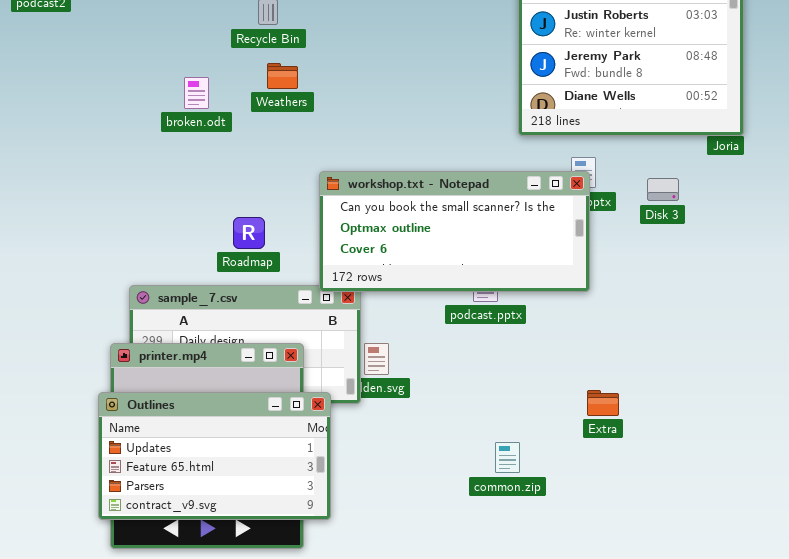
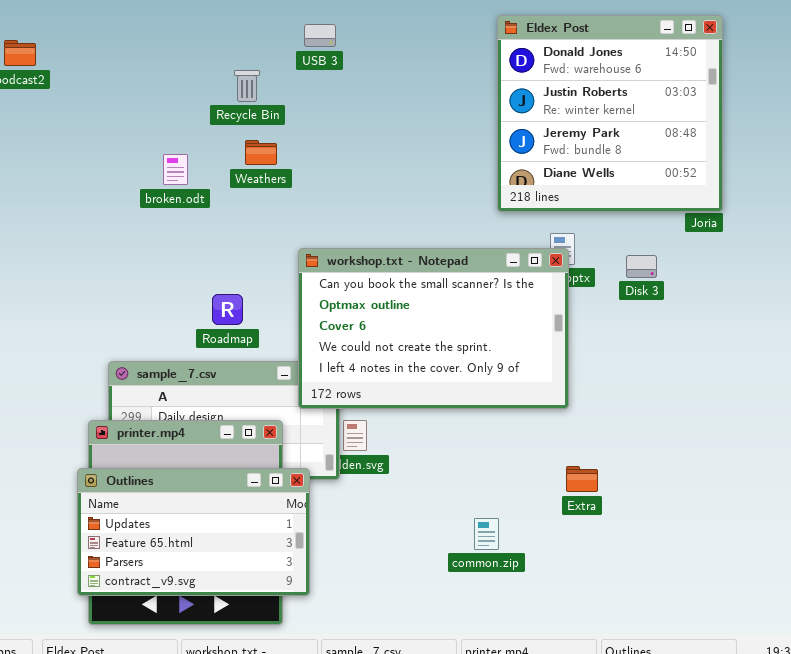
workshop.txt - Notepad: [319,171,590,292] -> [298,248,569,409], resized

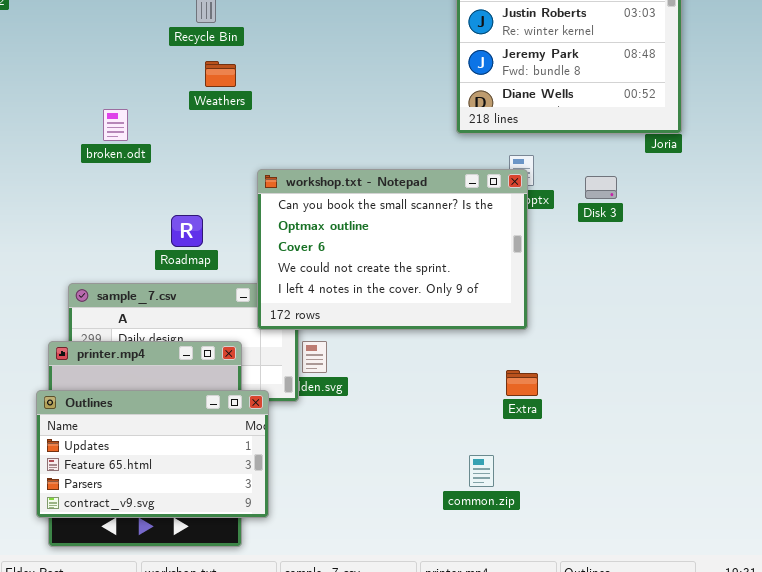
broken.odt: [163,154,188,185] -> [103,109,128,141], moved
Extra: [566,466,598,492] -> [506,370,538,396], moved
common.zip: [474,518,499,550] -> [469,455,494,487], moved

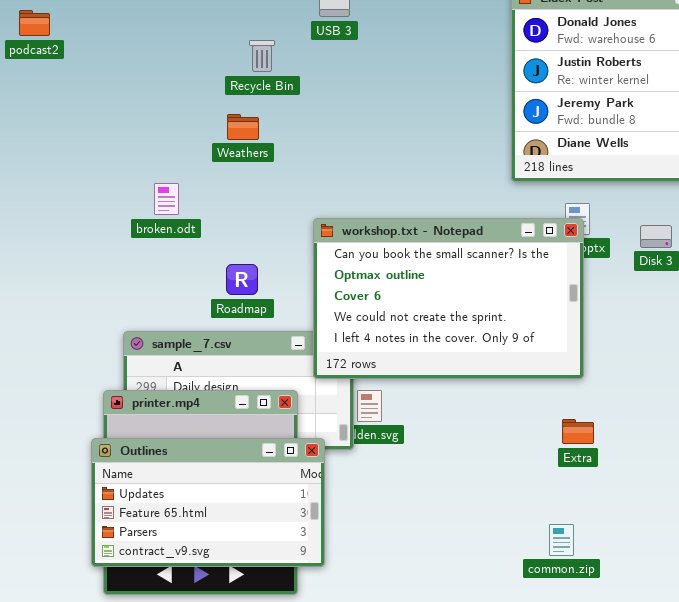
Weathers: [205,61,236,87] -> [227,114,259,140], moved
broken.odt: [103,109,128,141] -> [154,183,179,215], moved
common.zip: [469,455,494,487] -> [549,524,574,556], moved

